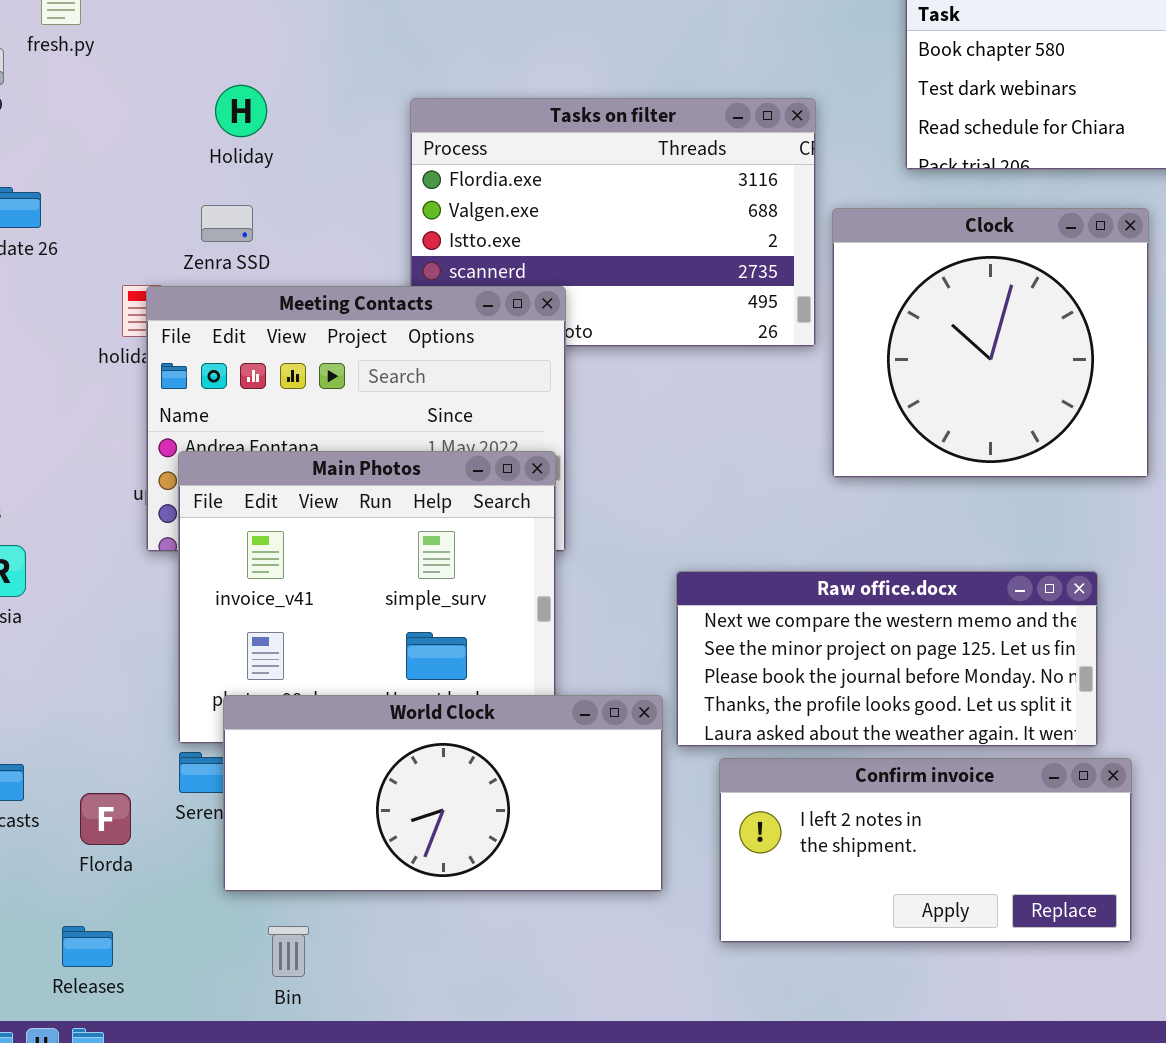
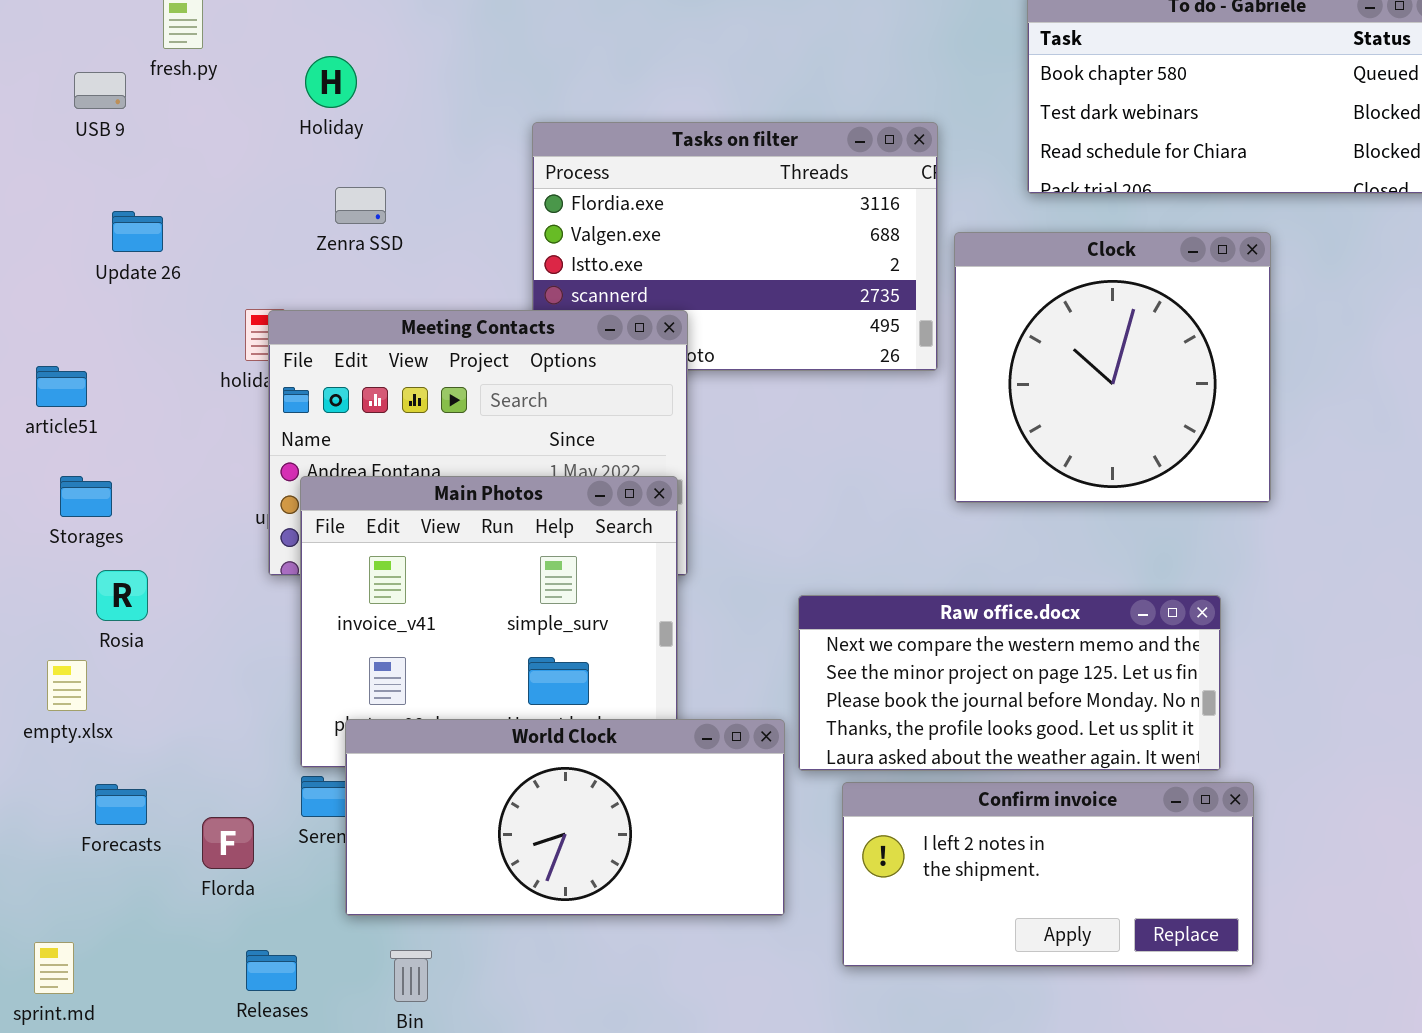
Holiday: [215,85,267,137] -> [305,56,357,108], moved
Zenra SSD: [201,205,253,242] -> [335,187,386,224], moved
Releases: [62,926,113,967] -> [246,950,297,991], moved

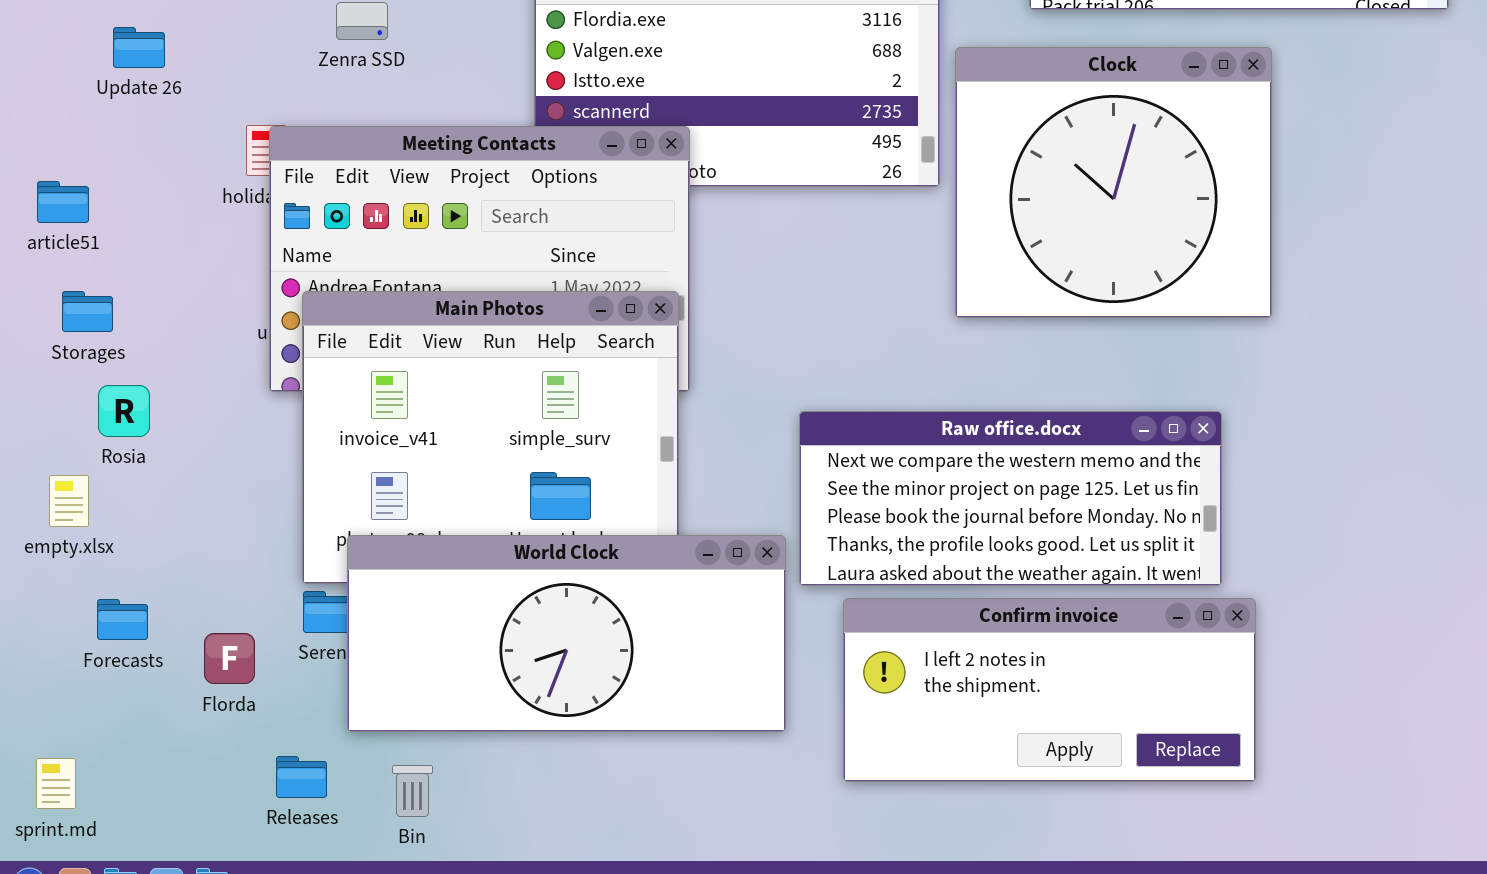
Releases: [246,950,297,991] -> [276,756,327,798], moved

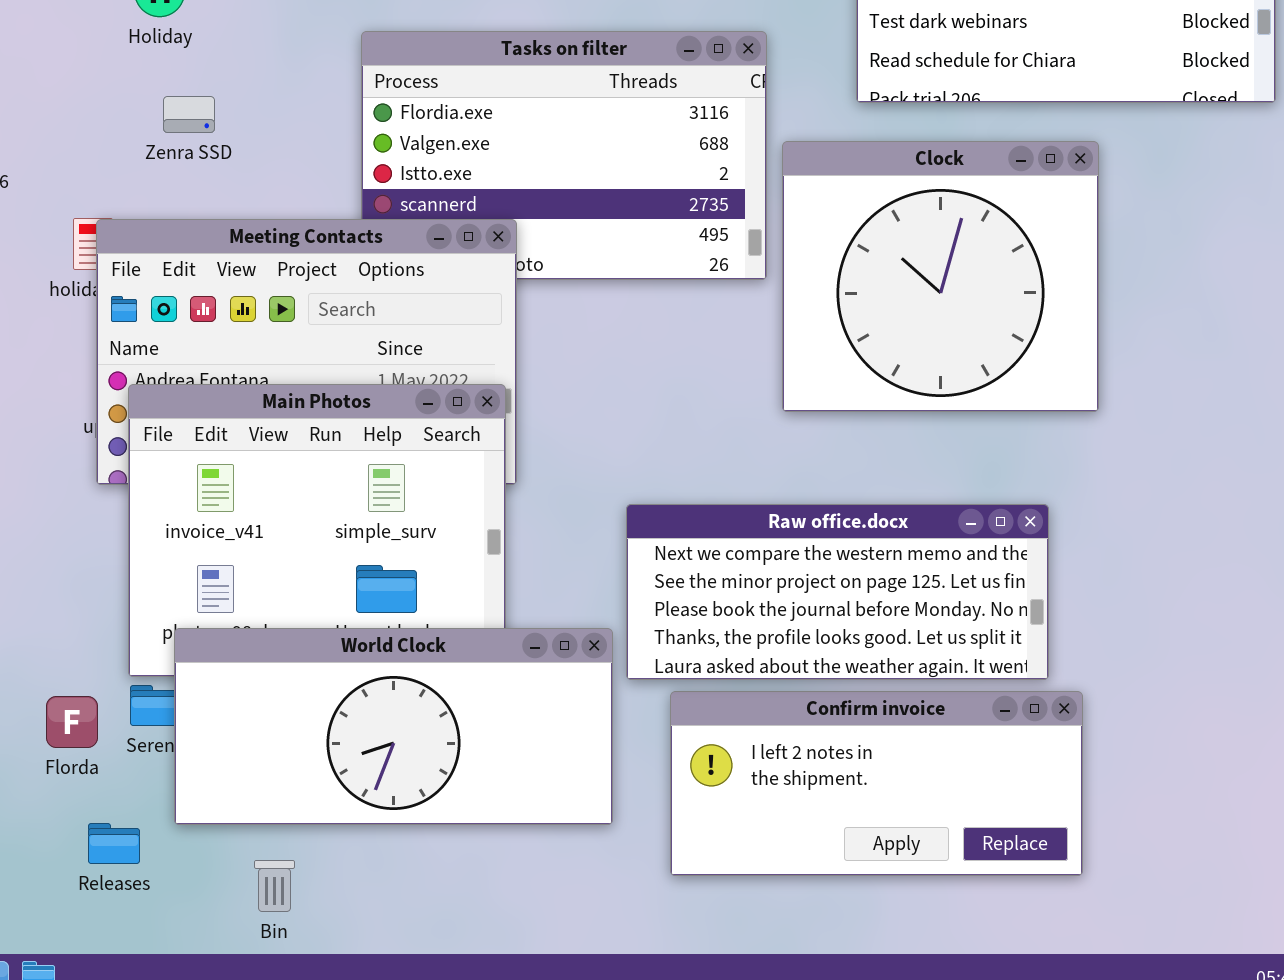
Florda: [204,633,255,684] -> [46,696,98,748], moved
Releases: [276,756,327,798] -> [88,823,140,864], moved
Bin: [392,765,433,817] -> [254,860,295,912], moved

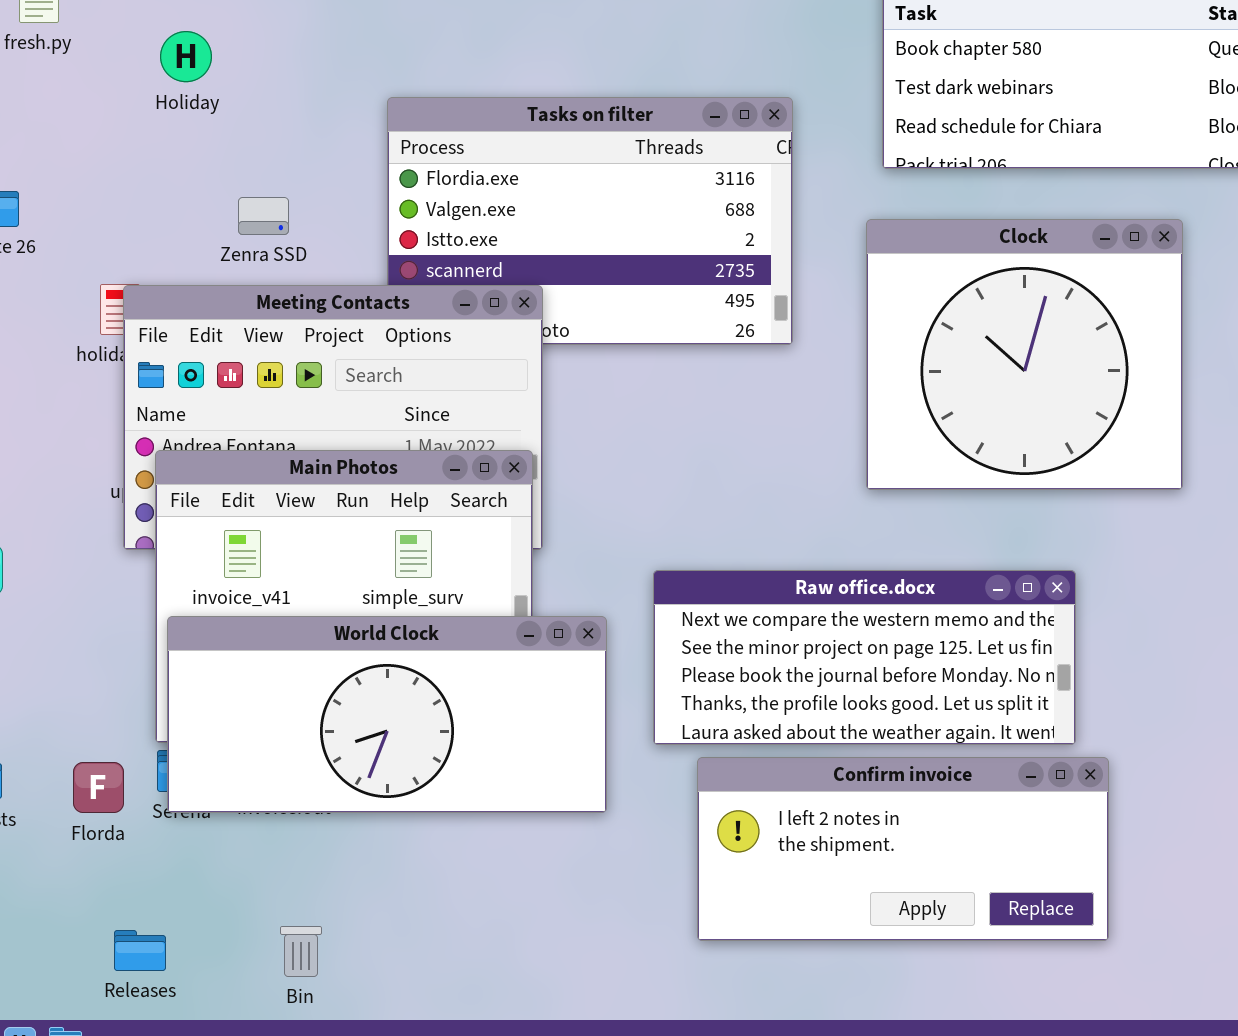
Zenra SSD: [163,96,215,133] -> [238,197,289,235], moved
Clock: [782,141,1099,412] -> [866,219,1183,490], moved
World Clock: [174,628,613,825] -> [167,616,607,813], moved
Releases: [88,823,140,864] -> [114,930,166,971], moved

